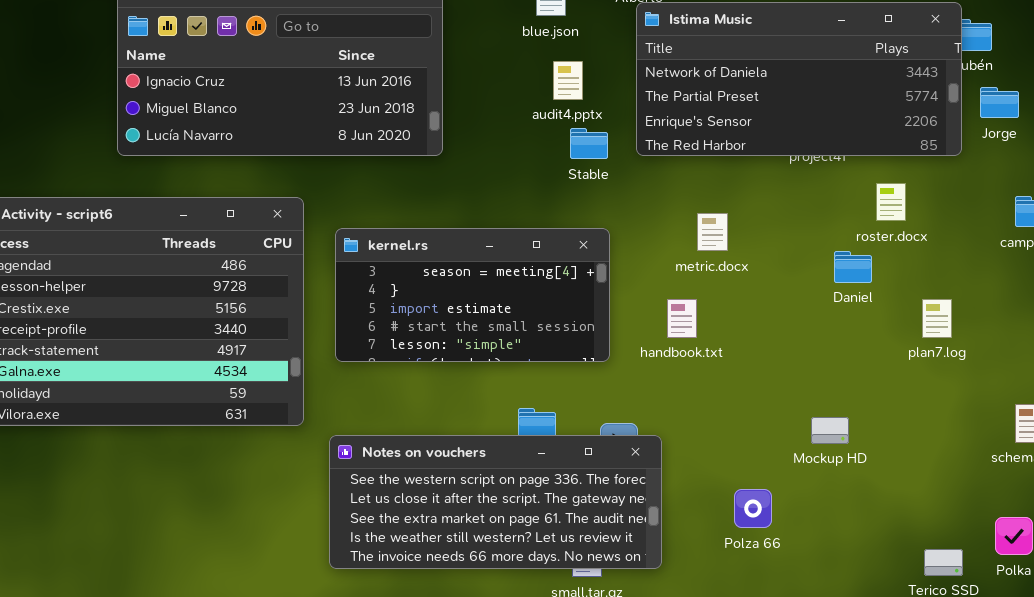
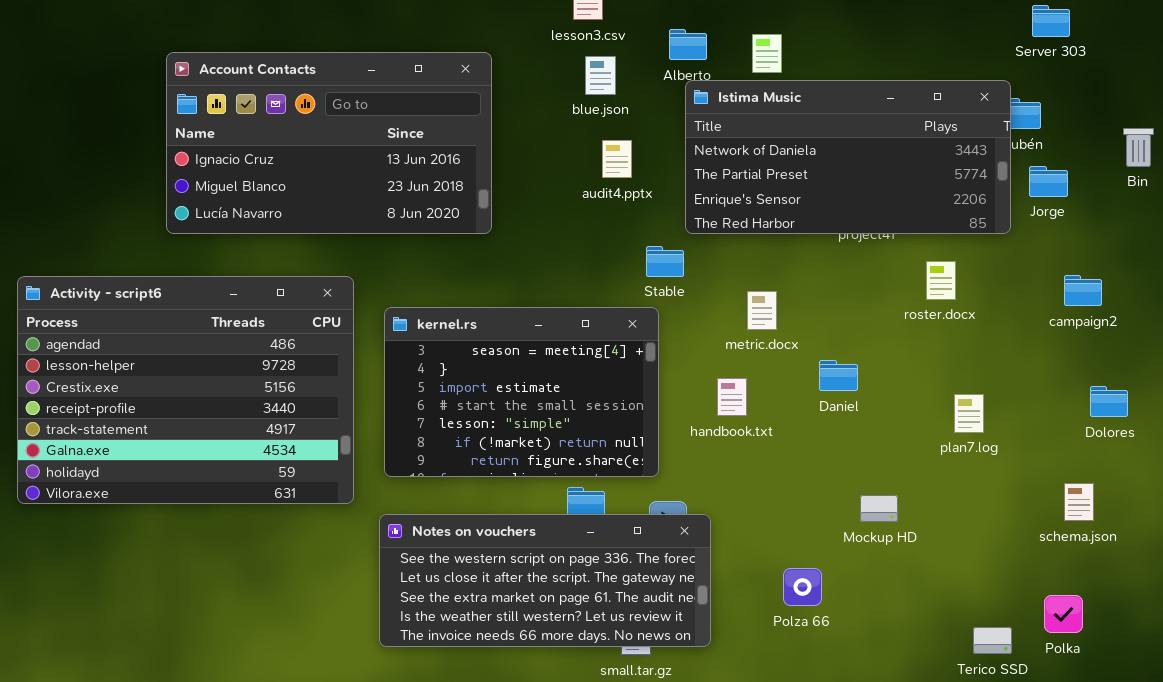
Stable: [570,128,608,159] -> [646,246,684,277], moved
kernel.rs: [335,228,610,362] -> [384,307,659,477], resized
Daniel: [834,251,872,283] -> [819,360,858,391], moved
plan7.log: [922,299,952,338] -> [954,394,984,433], moved

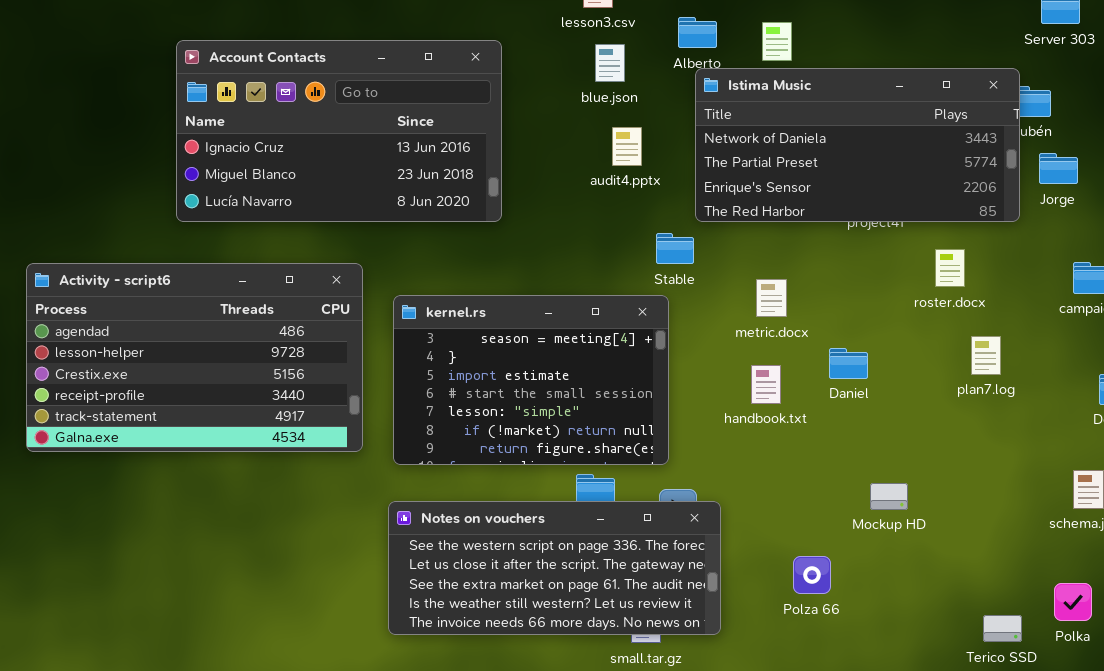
Activity - script6: [17,276,354,504] -> [26,263,363,452], resized
handbook.txt: [717,378,747,416] -> [751,365,781,404], moved
plan7.log: [954,394,984,433] -> [971,336,1001,375], moved

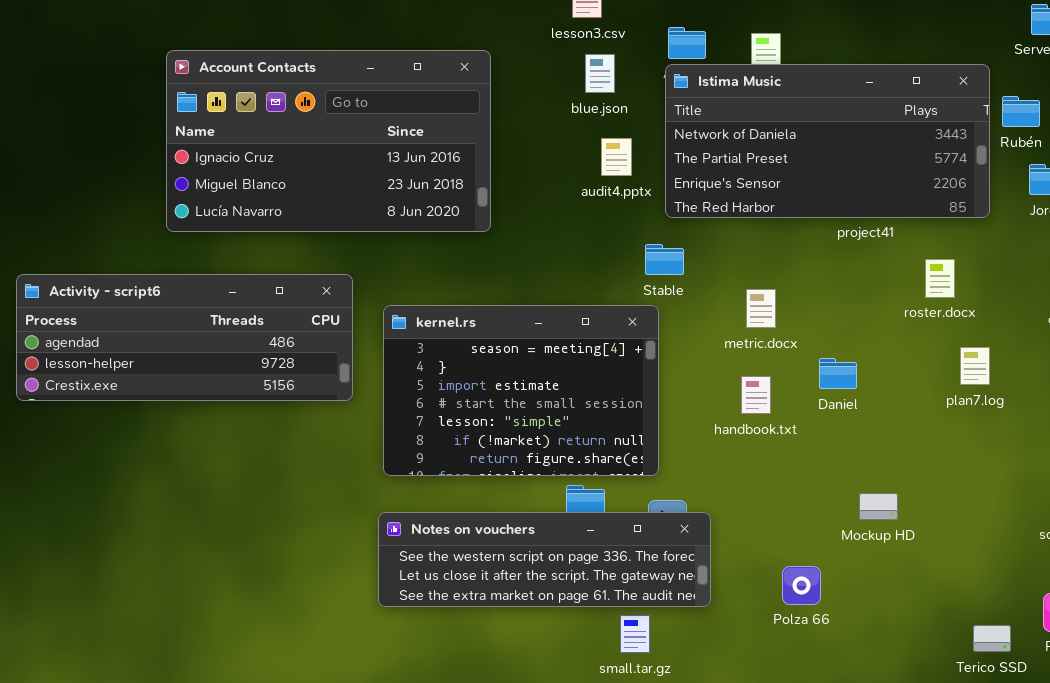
Istima Music: [695,68,1020,222] -> [665,64,990,218], moved
Activity - script6: [26,263,363,452] -> [16,274,353,401], resized
Notes on vouchers: [388,501,721,635] -> [378,512,711,607], resized

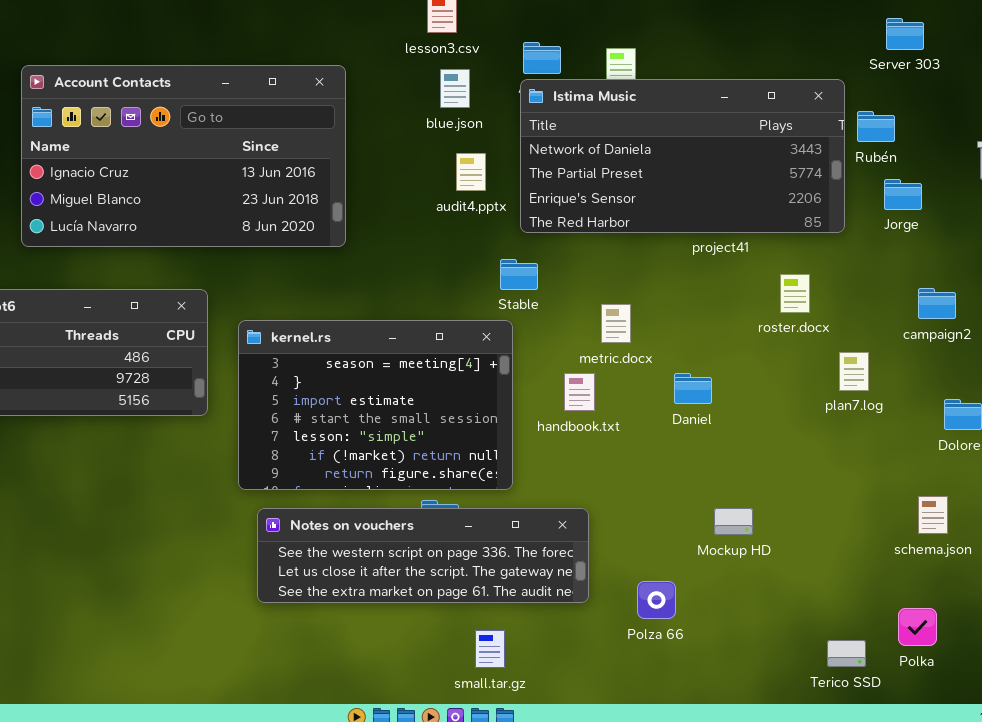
plan7.log: [960,347,990,385] -> [839,352,869,391], moved
handbook.txt: [741,376,771,414] -> [564,373,595,411], moved
Notes on vouchers: [378,512,711,607] -> [257,508,589,603], moved

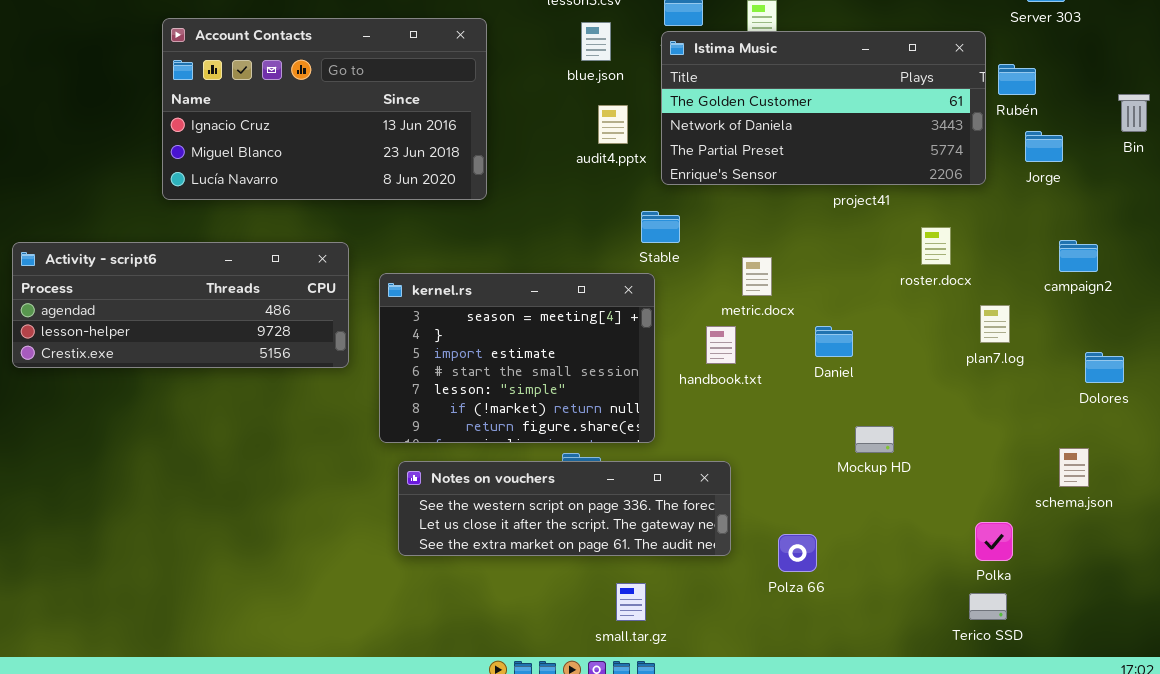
Istima Music: [520,79,845,233] -> [661,31,986,185], scrolled up 1 row
Mockup HD: [714,508,753,535] -> [855,426,894,453], moved
Polka: [898,608,937,646] -> [975,522,1013,561], moved

